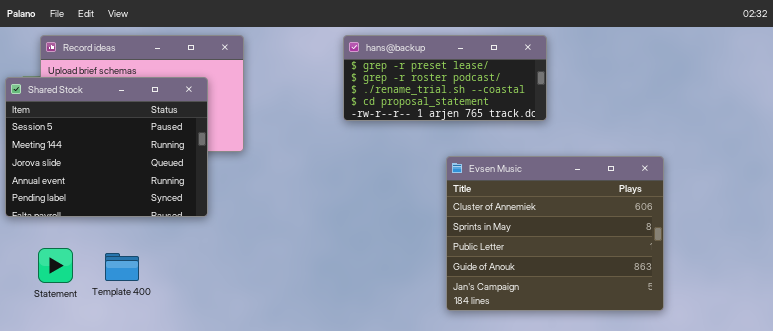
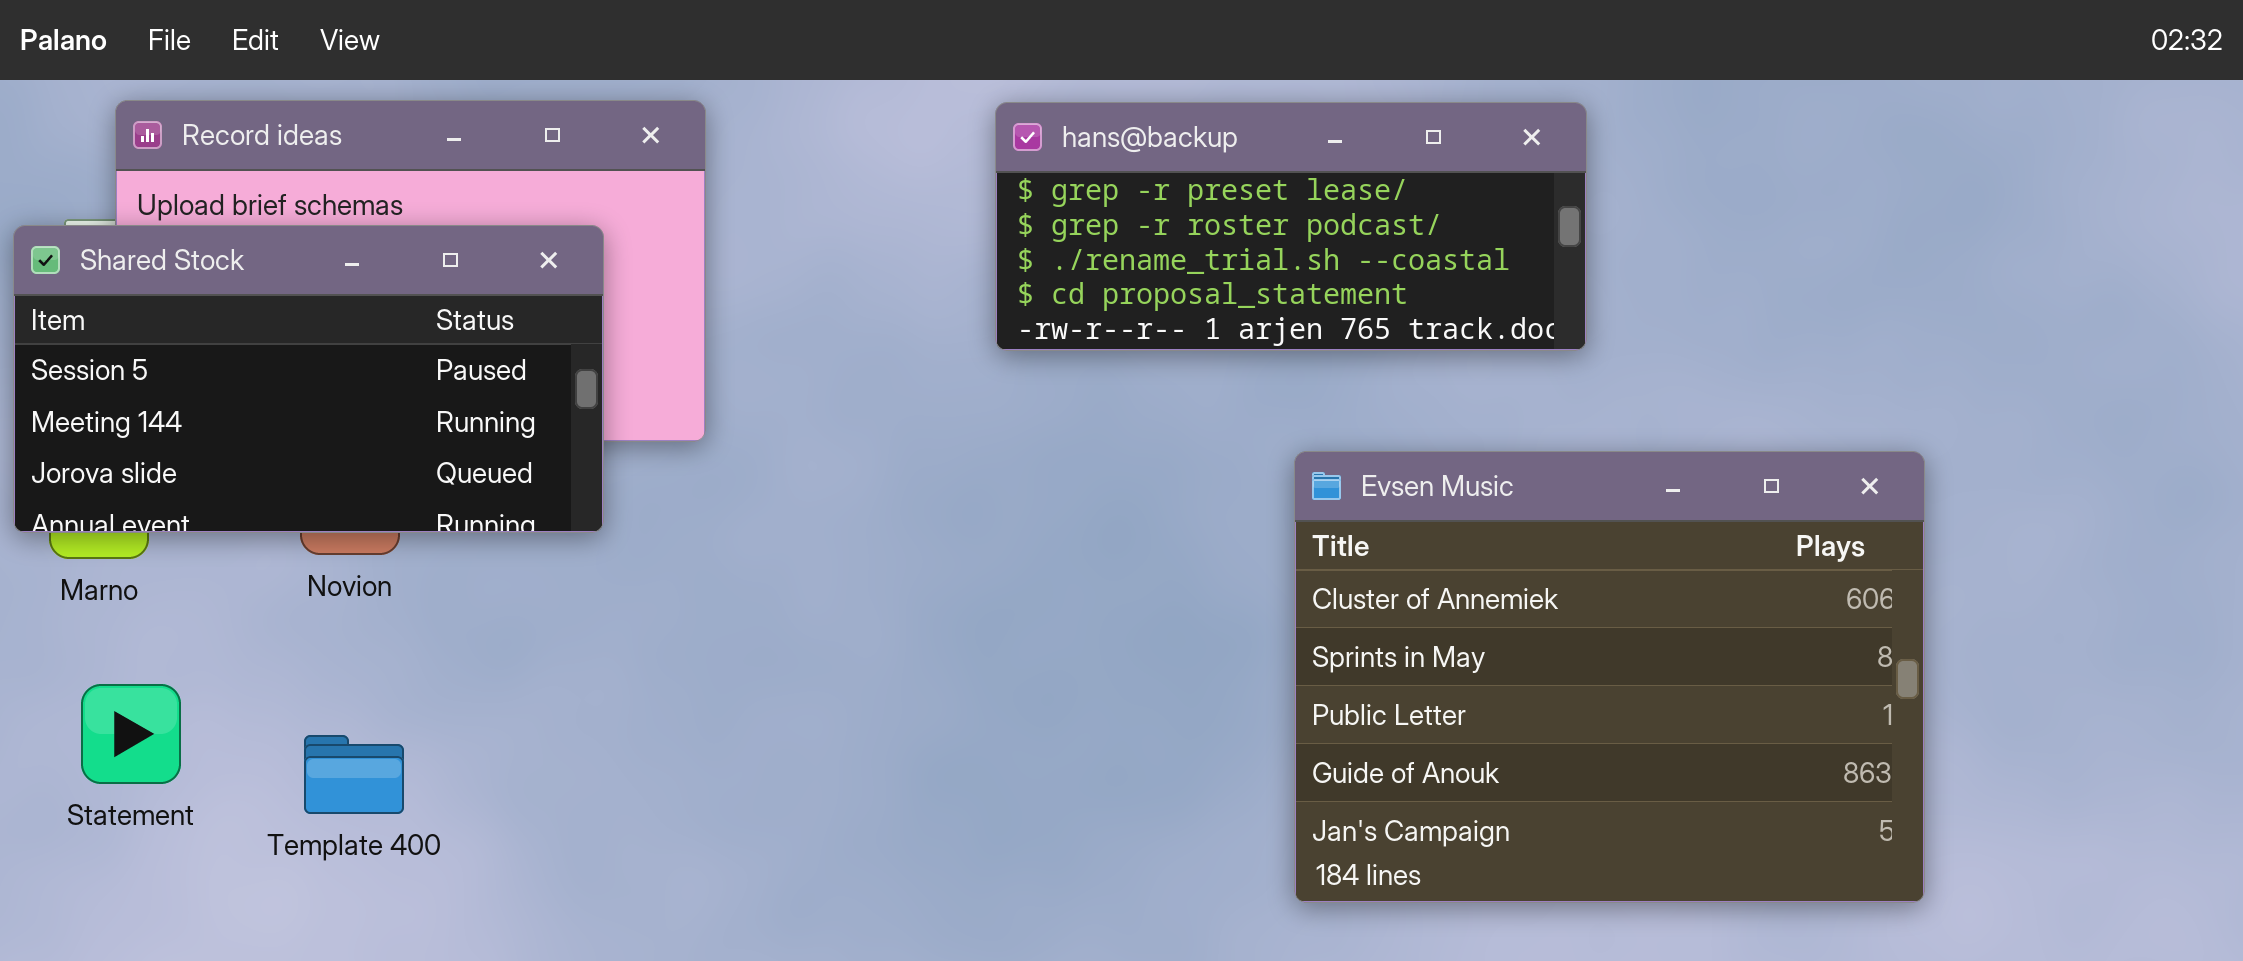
Shared Stock: [5,77,208,217] -> [13,225,604,533], resized
Statement: [38,248,73,283] -> [81,684,181,784], moved

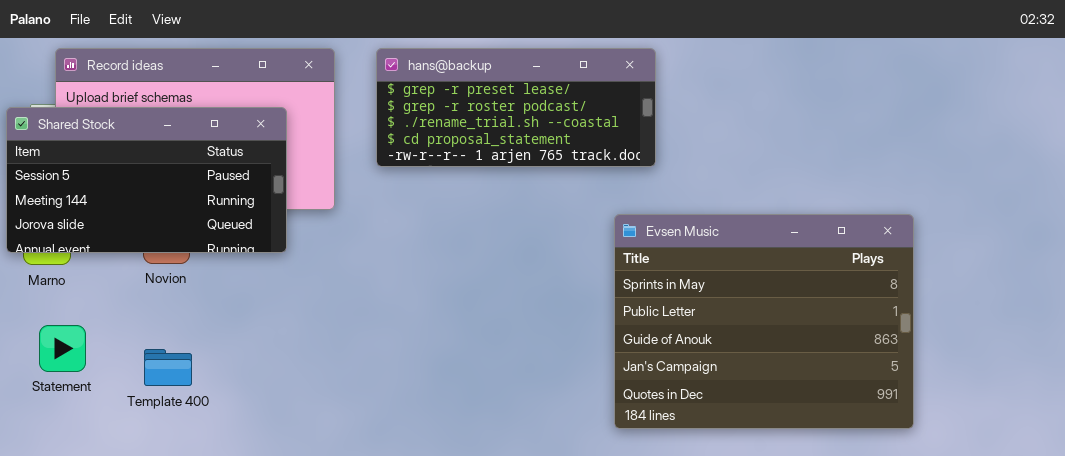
hans@backup: [995,102,1587,351] -> [376,48,656,167], moved
Evsen Music: [1294,451,1925,903] -> [614,214,914,429], scrolled down 1 row

